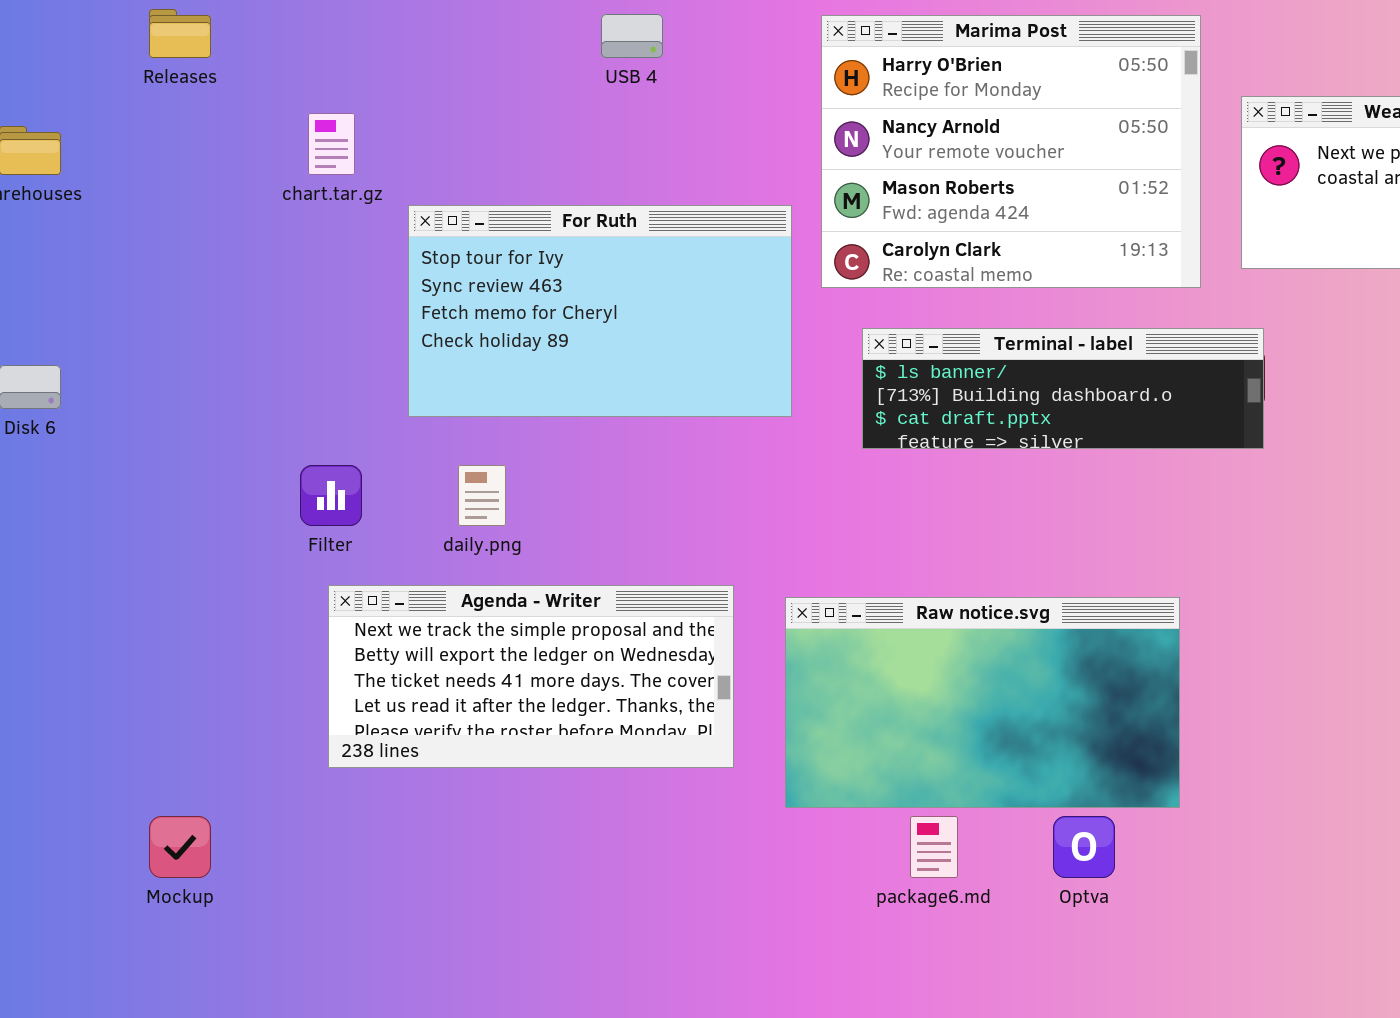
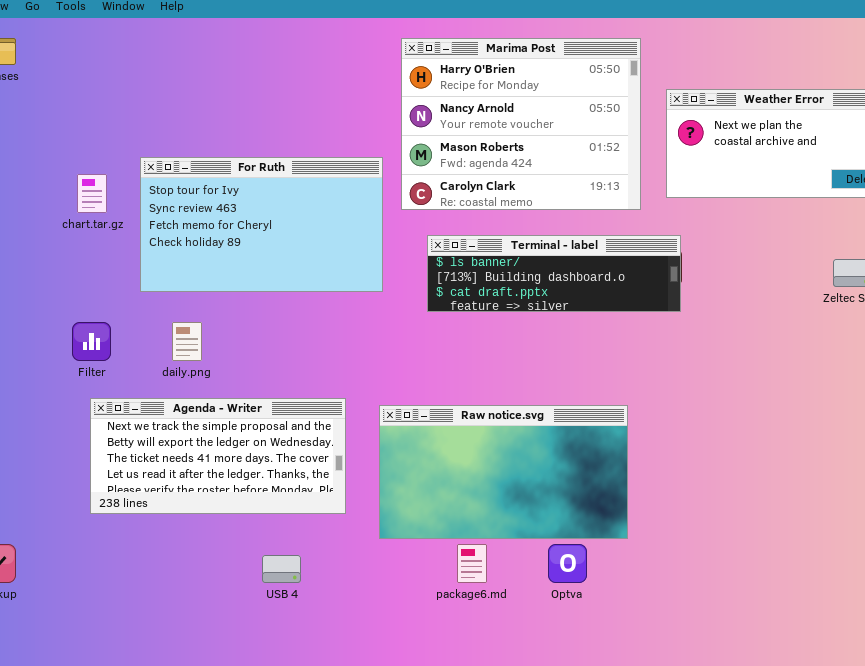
USB 4: [601,14,663,58] -> [262,555,301,583], moved
chart.tar.gz: [308,113,355,175] -> [77,174,107,213], moved

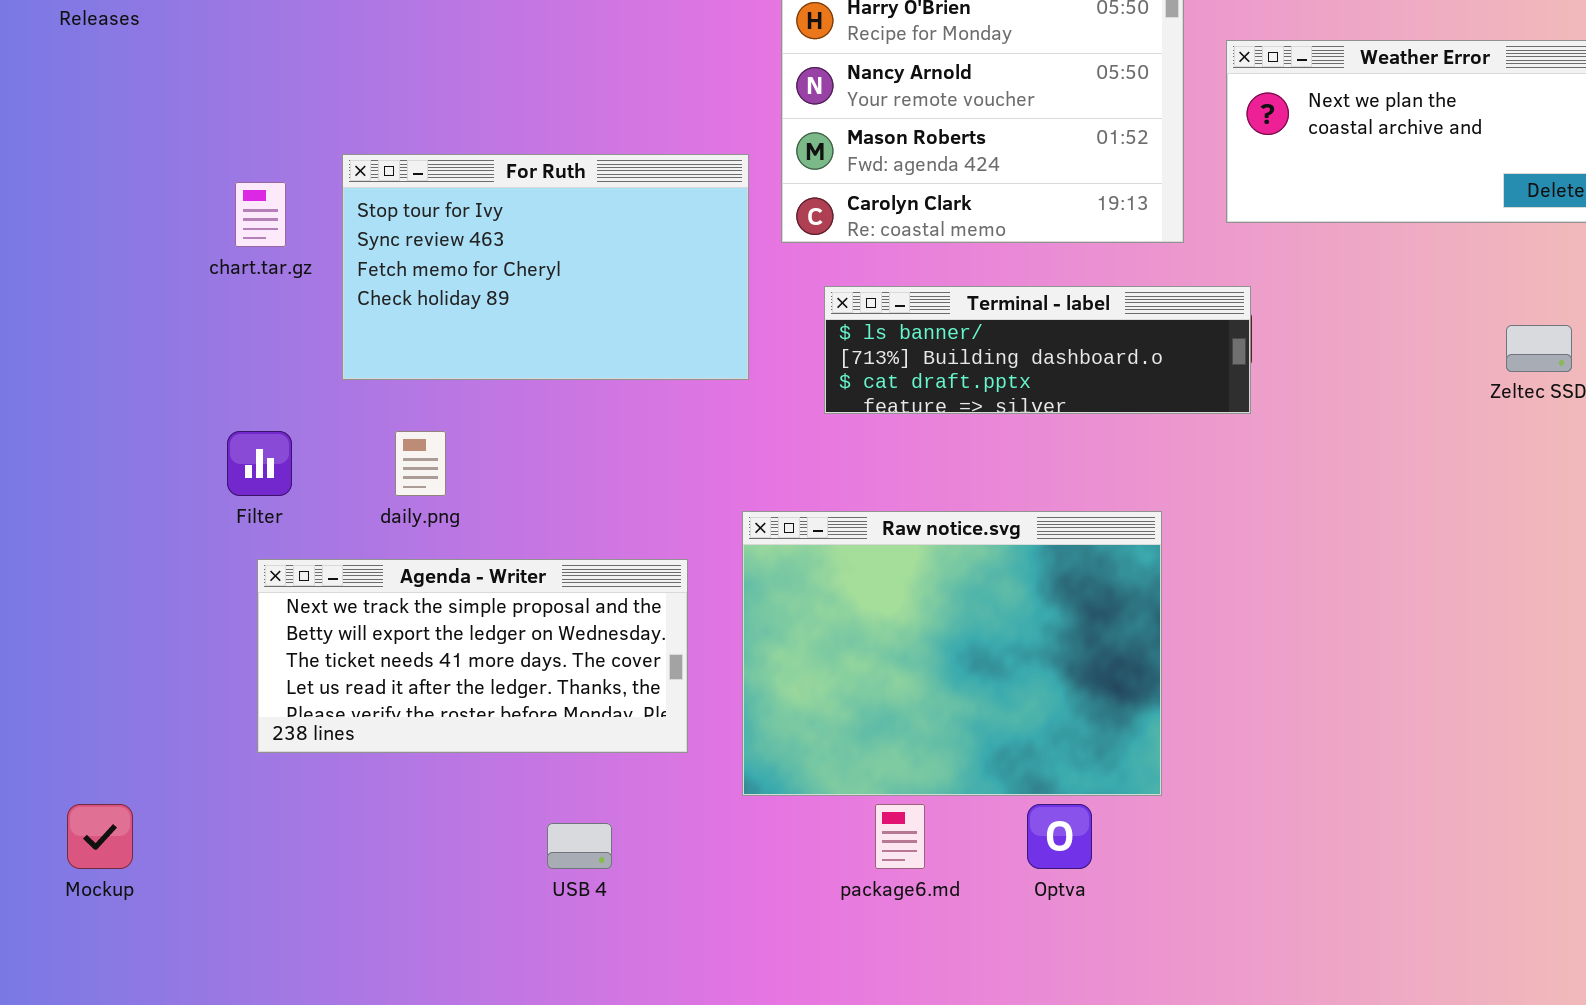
Raw notice.svg: [379,405,628,539] -> [742,511,1162,796], resized

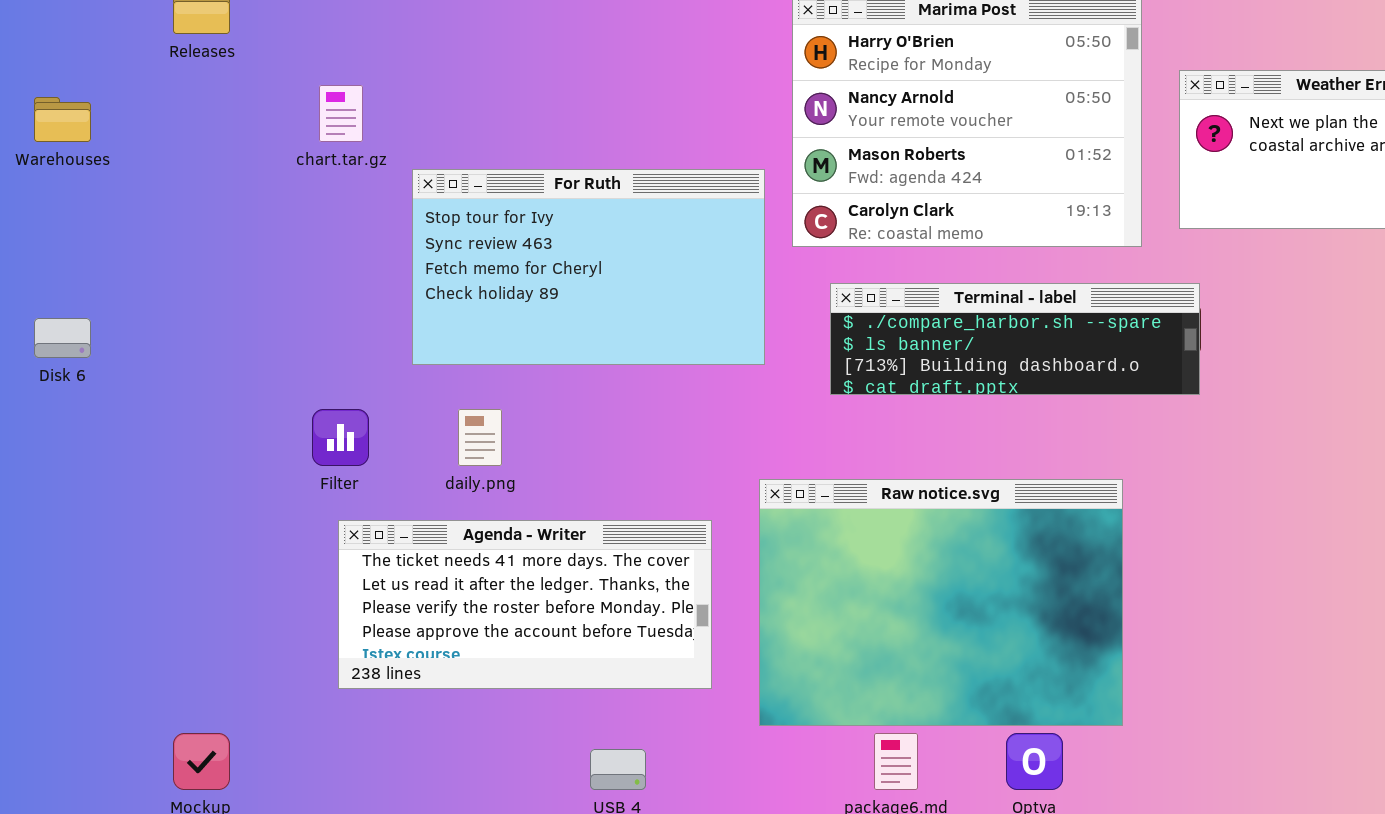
chart.tar.gz: [235,182,286,247] -> [319,85,363,142], moved
Terminal - label: [824,286,1251,414] -> [830,283,1200,395], scrolled up 1 row
Agenda - Writer: [257,559,688,753] -> [338,520,712,689], scrolled down 2 rows

